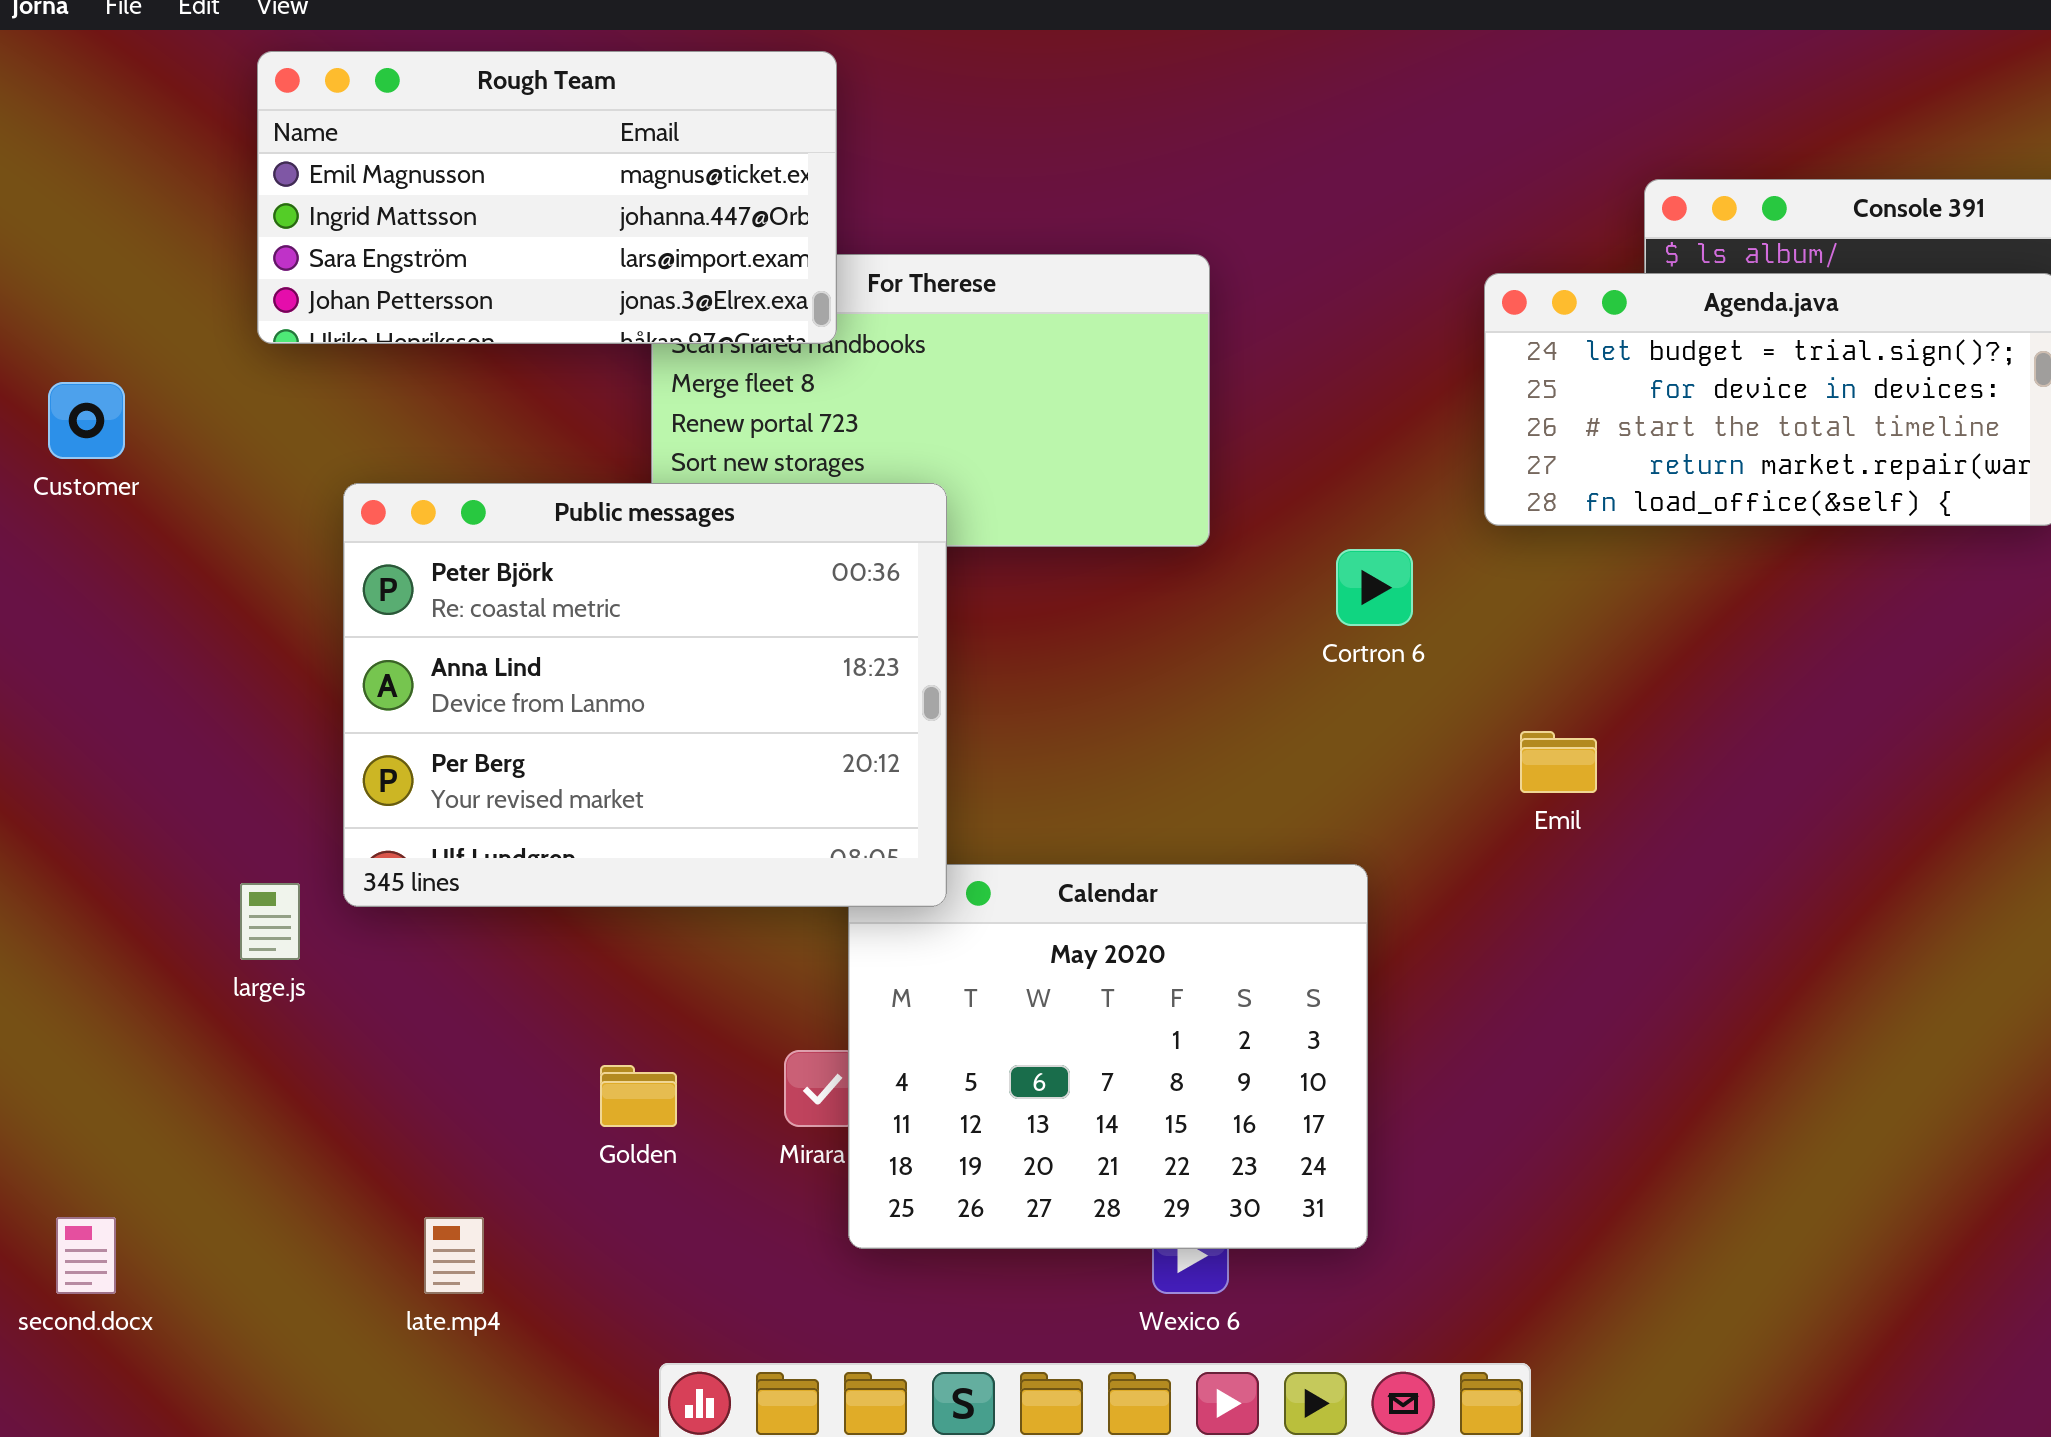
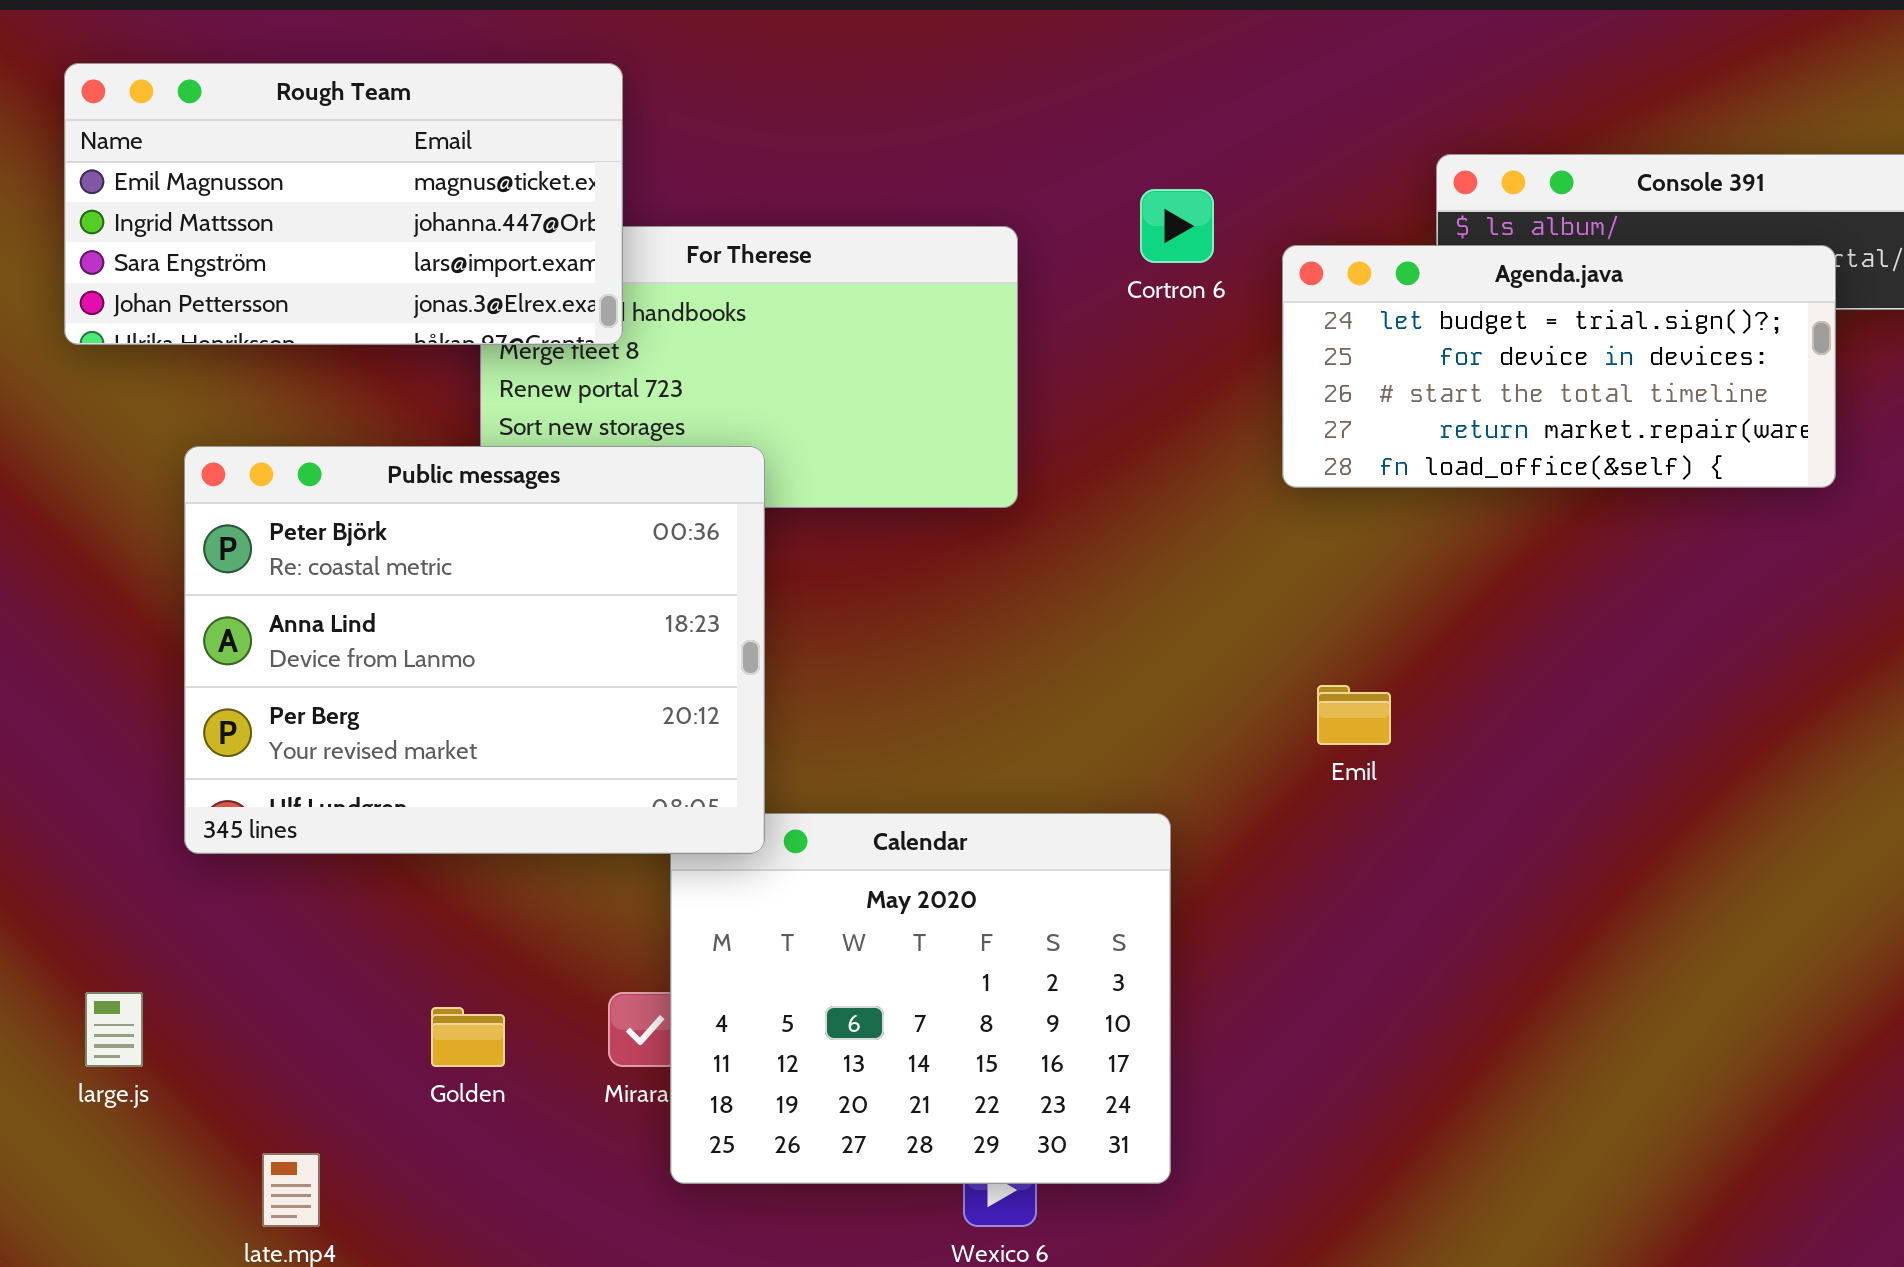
Rough Team: [257,51,837,344] -> [64,63,623,345], moved
Cortron 6: [1336,549,1413,626] -> [1140,189,1214,263], moved
large.js: [240,883,300,960] -> [85,992,143,1067], moved

